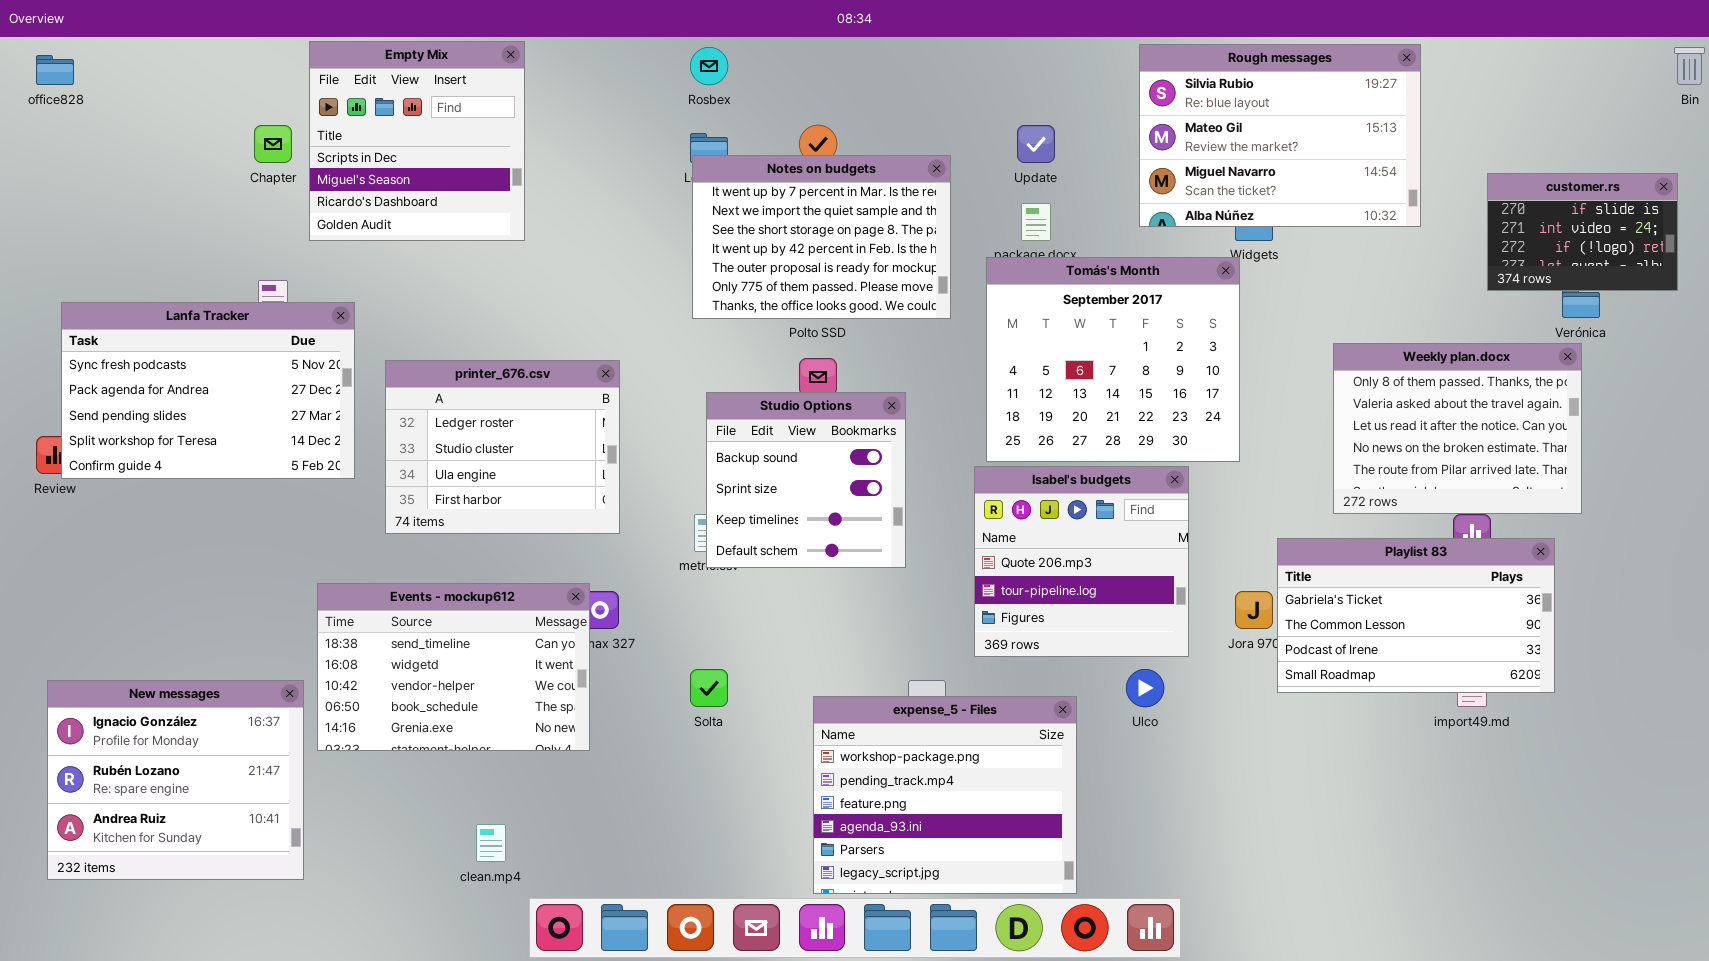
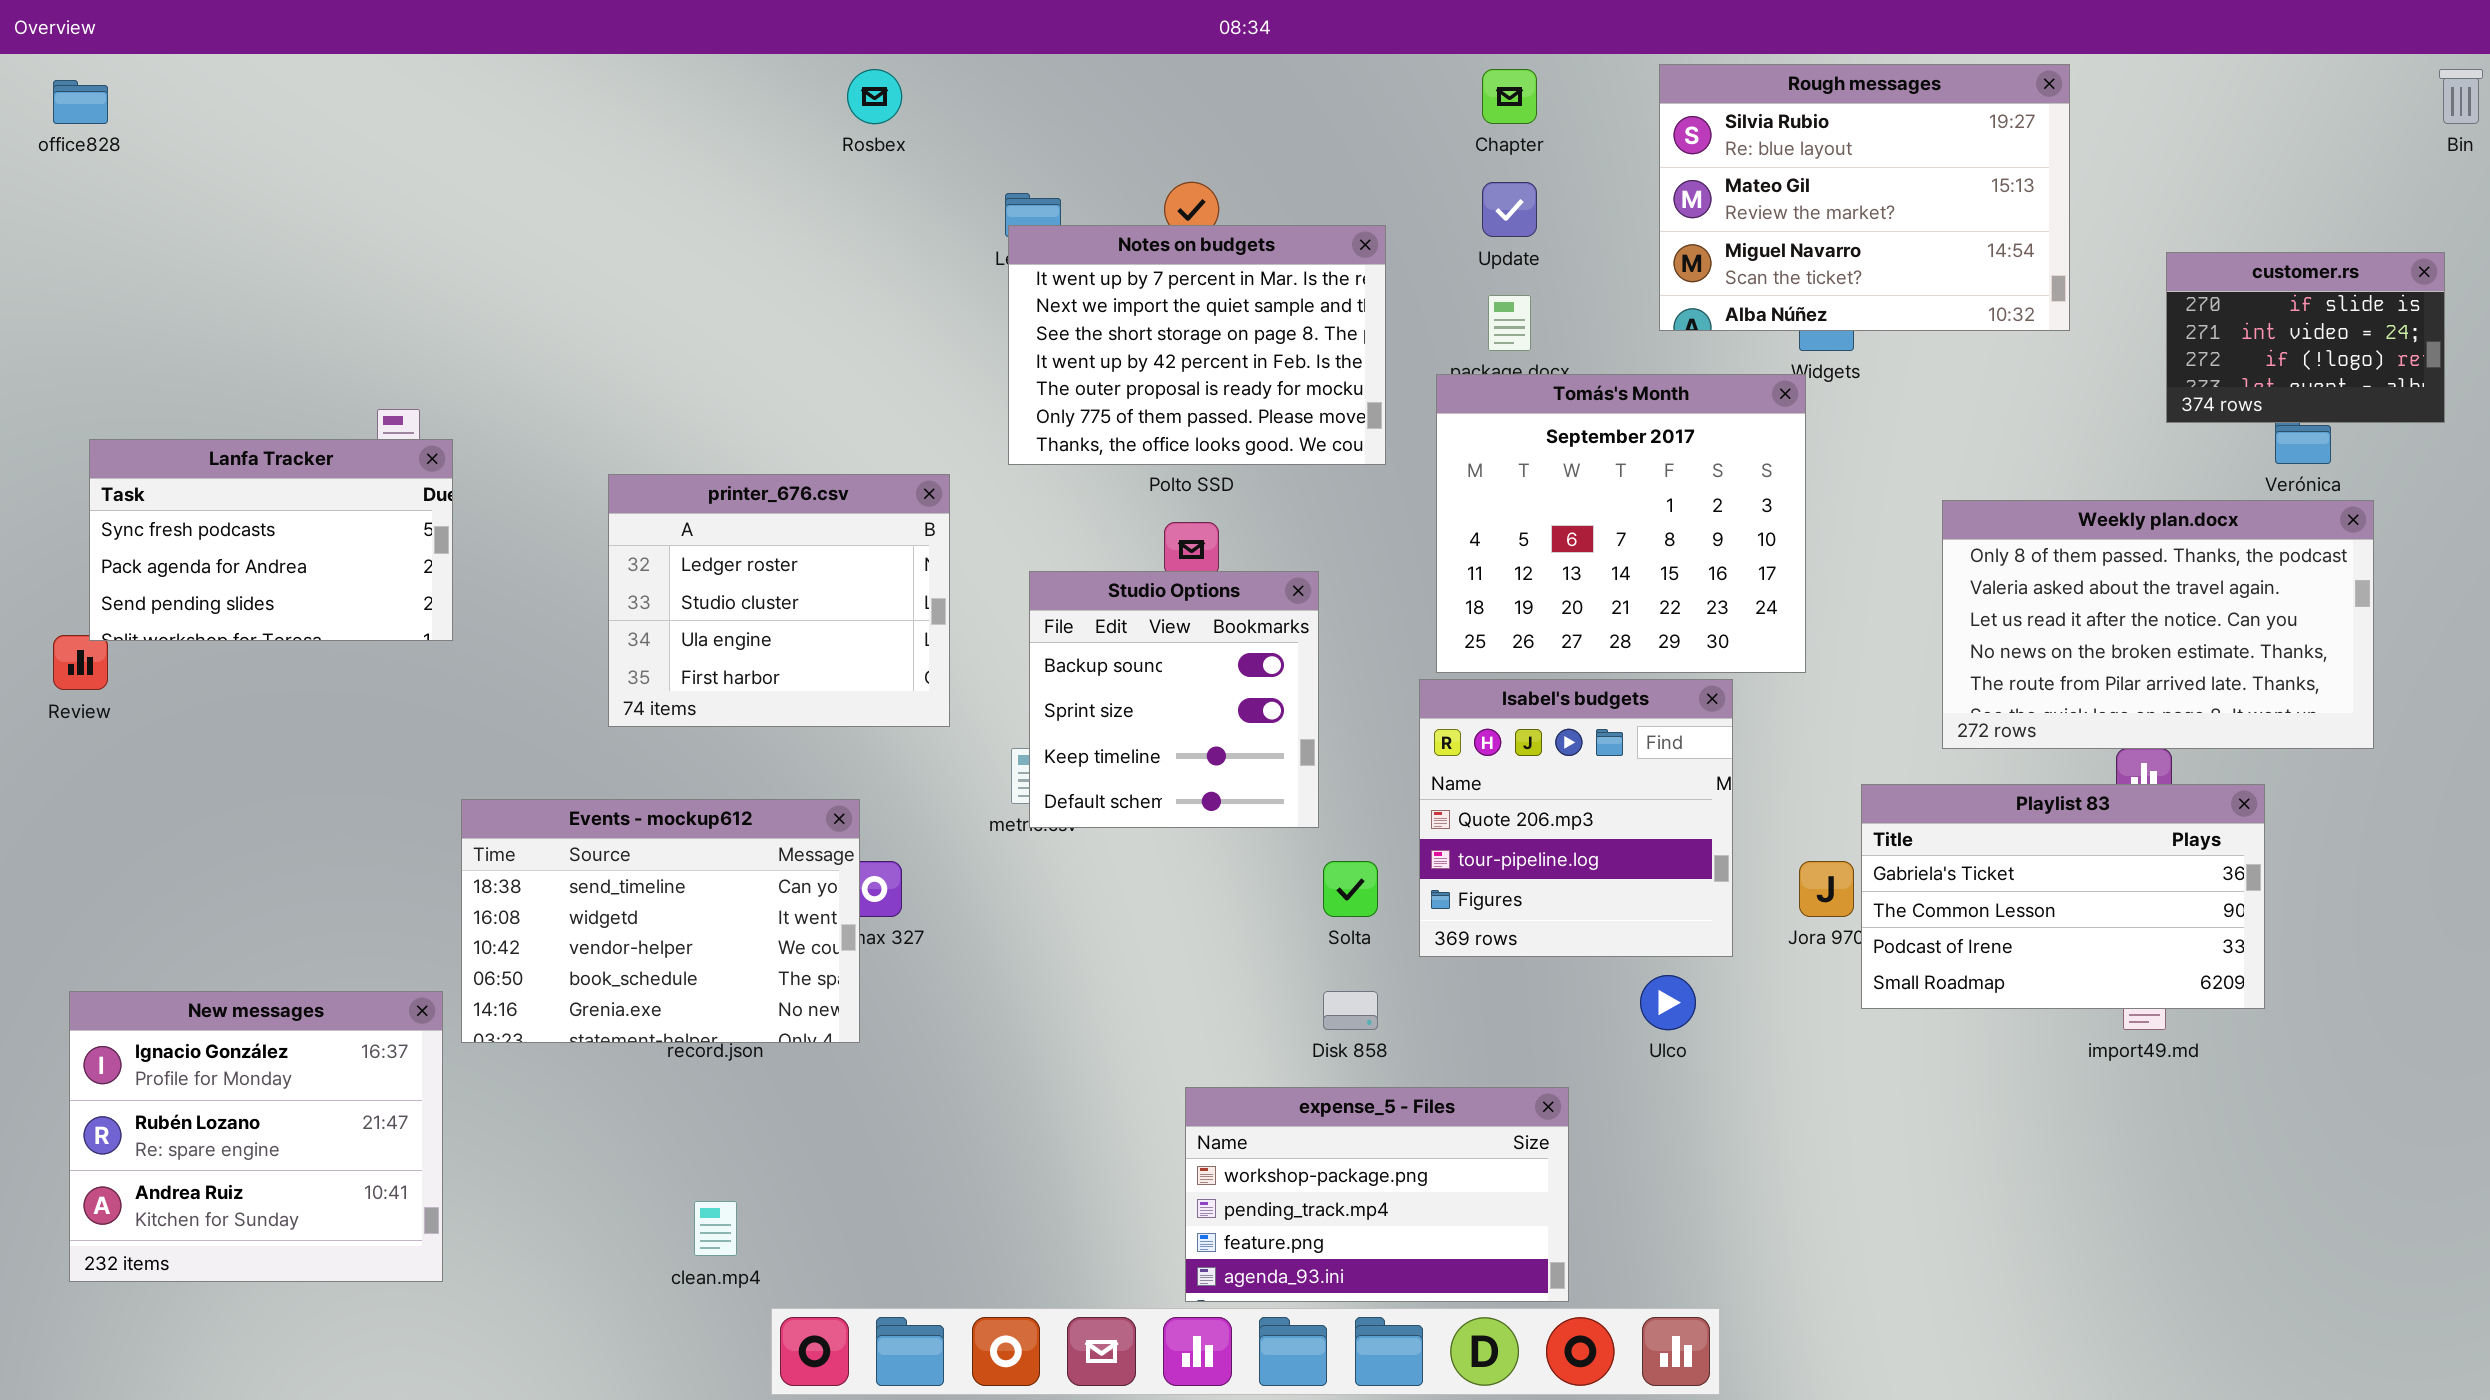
Empty Mix: [309,41,525,241] -> none, closed
Rosbex: [690,47,728,85] -> [847,69,902,124], moved
Chapter: [254,125,292,163] -> [1482,69,1537,124], moved
Lanfa Tracker: [61,302,355,479] -> [89,439,453,641], resized
Weekly plan.docx: [1333,343,1582,514] -> [1942,500,2374,749], resized
printer_676.csv: [385,360,620,534] -> [608,474,950,727], moved
Events - mockup612: [317,583,590,751] -> [461,799,860,1043], moved
Solta: [690,669,728,707] -> [1323,861,1378,917], moved
expense_5 - Files: [813,696,1077,894] -> [1185,1087,1569,1302], resized

